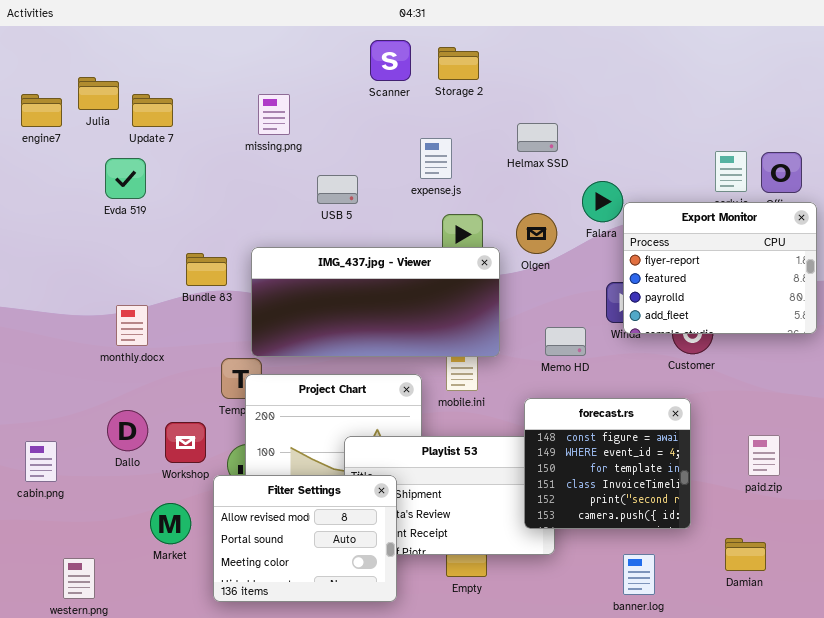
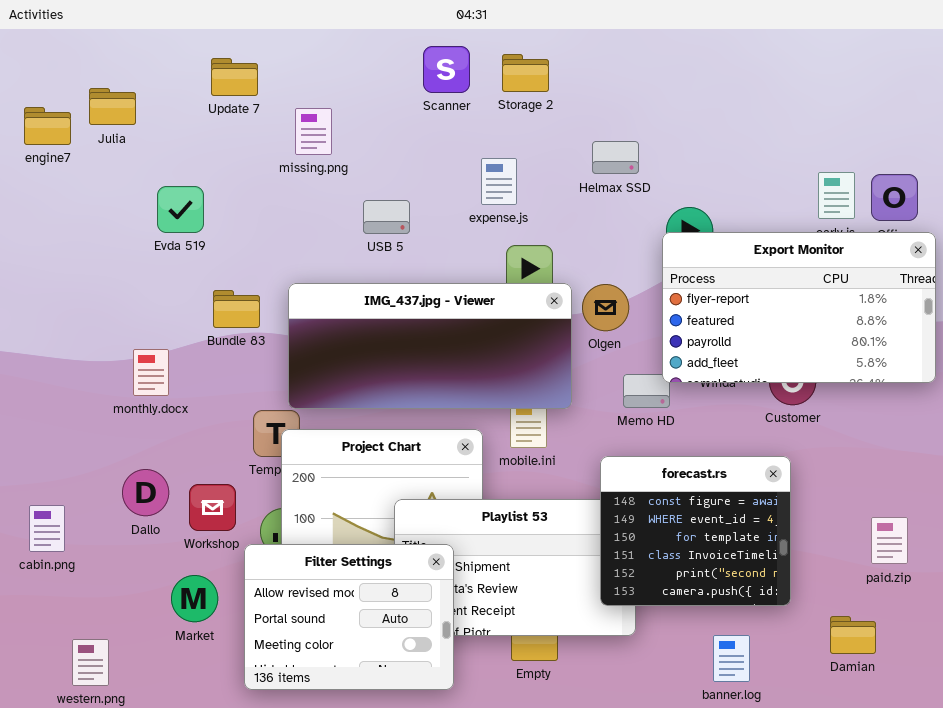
Update 7: [132,94,173,127] -> [211,58,258,96], moved
Evda 519: [105,158,146,199] -> [157,186,204,233], moved
Export Monitor: [623,202,817,334] -> [662,232,936,383], resized
Olgen: [516,213,557,254] -> [582,284,629,331], moved
paid.zip: [748,435,780,476] -> [871,517,908,564], moved

